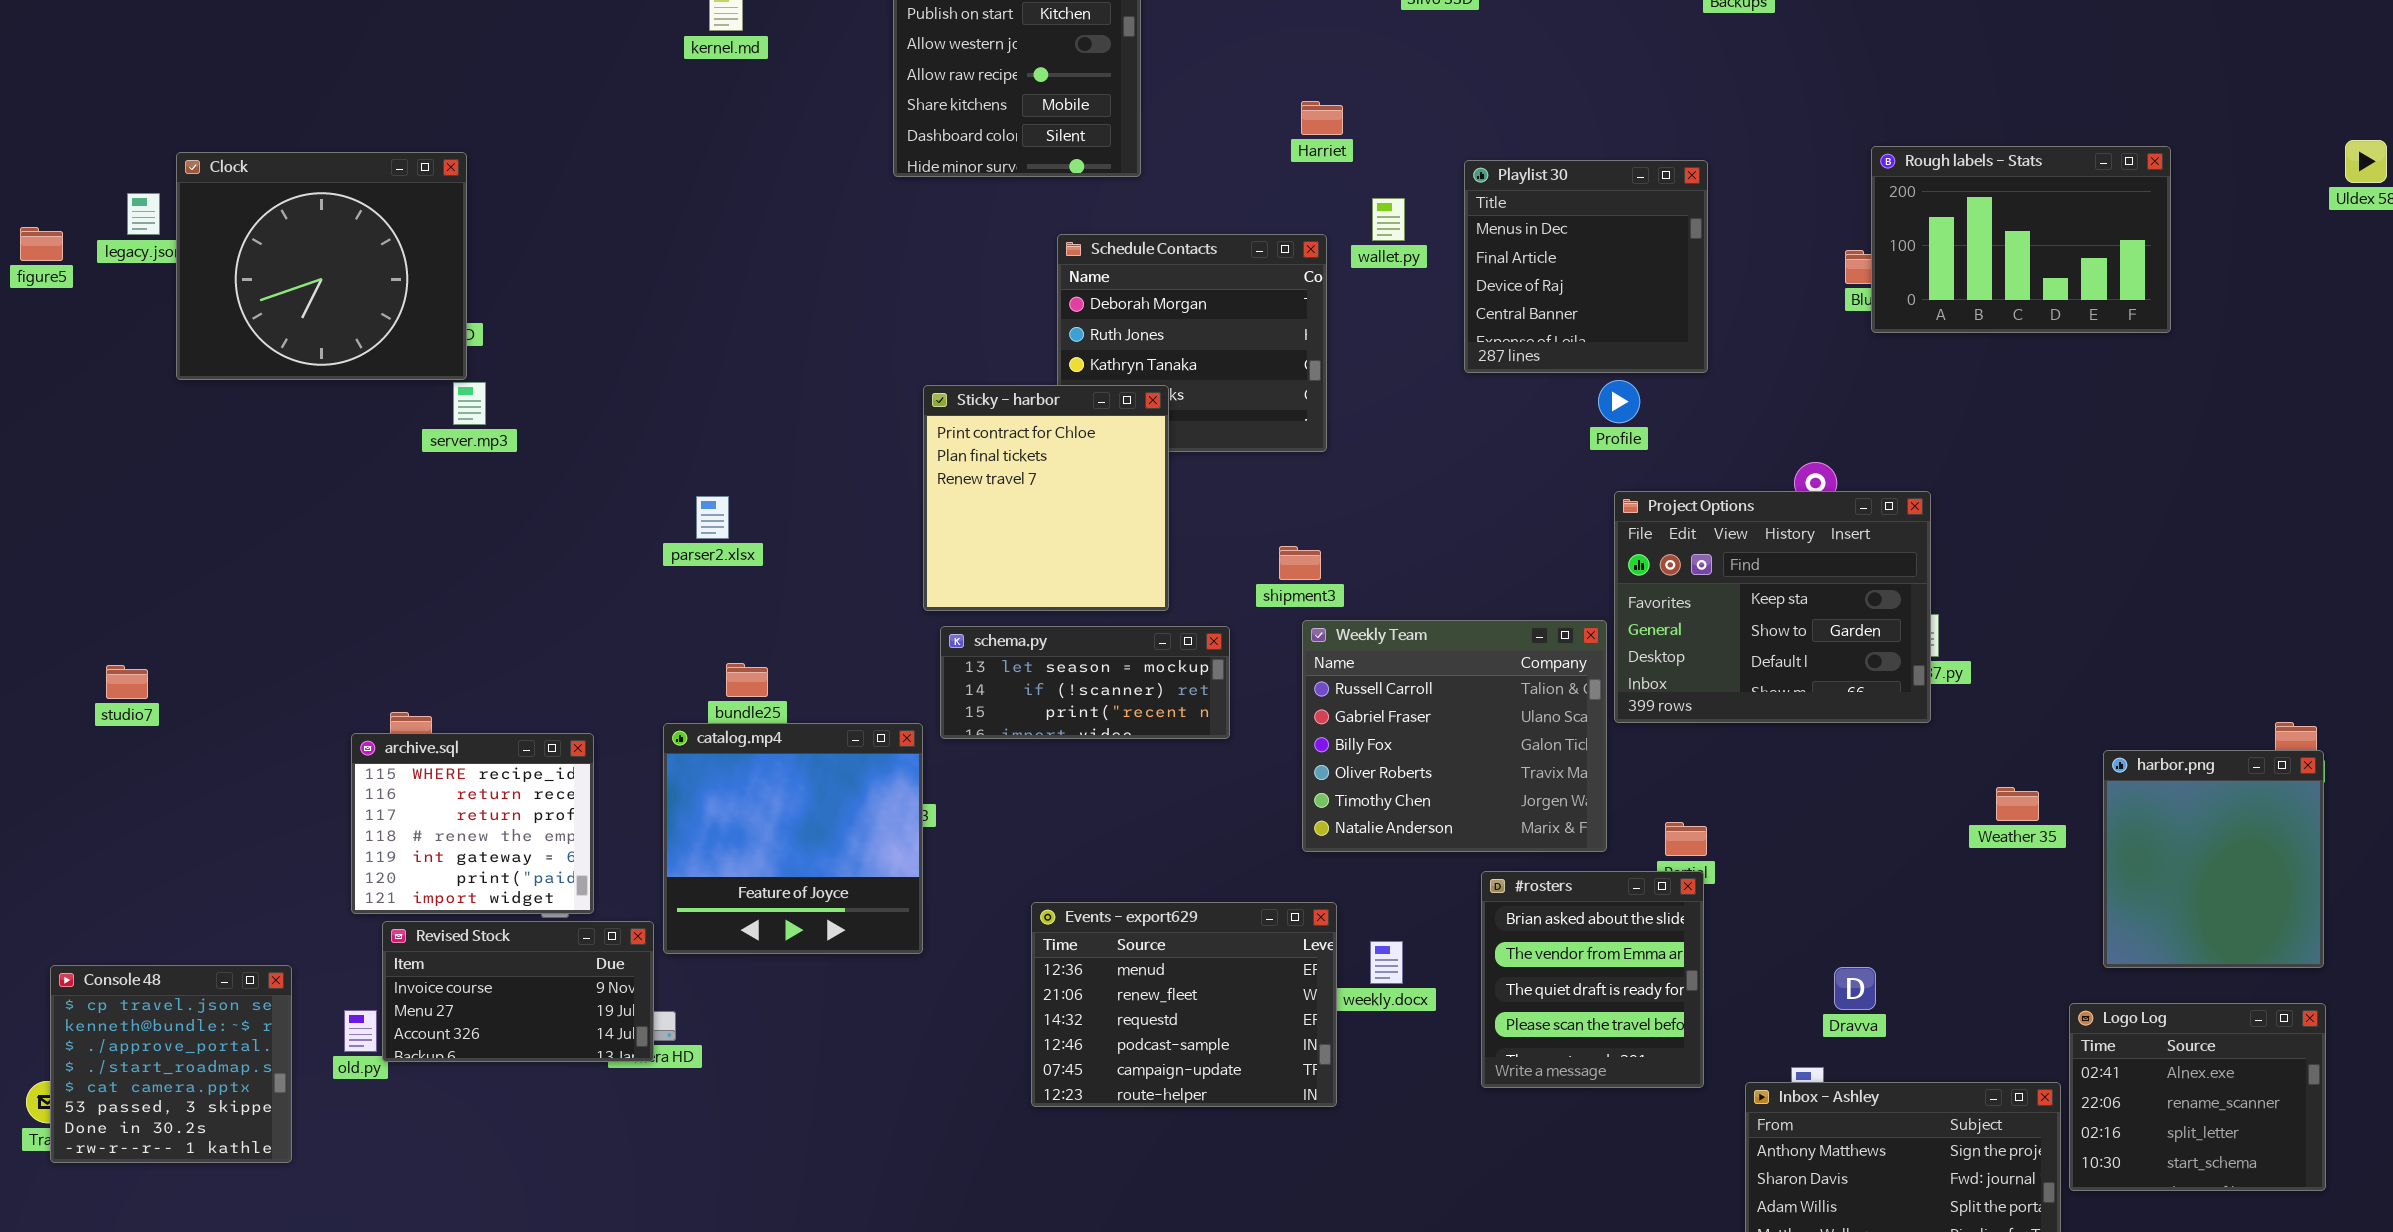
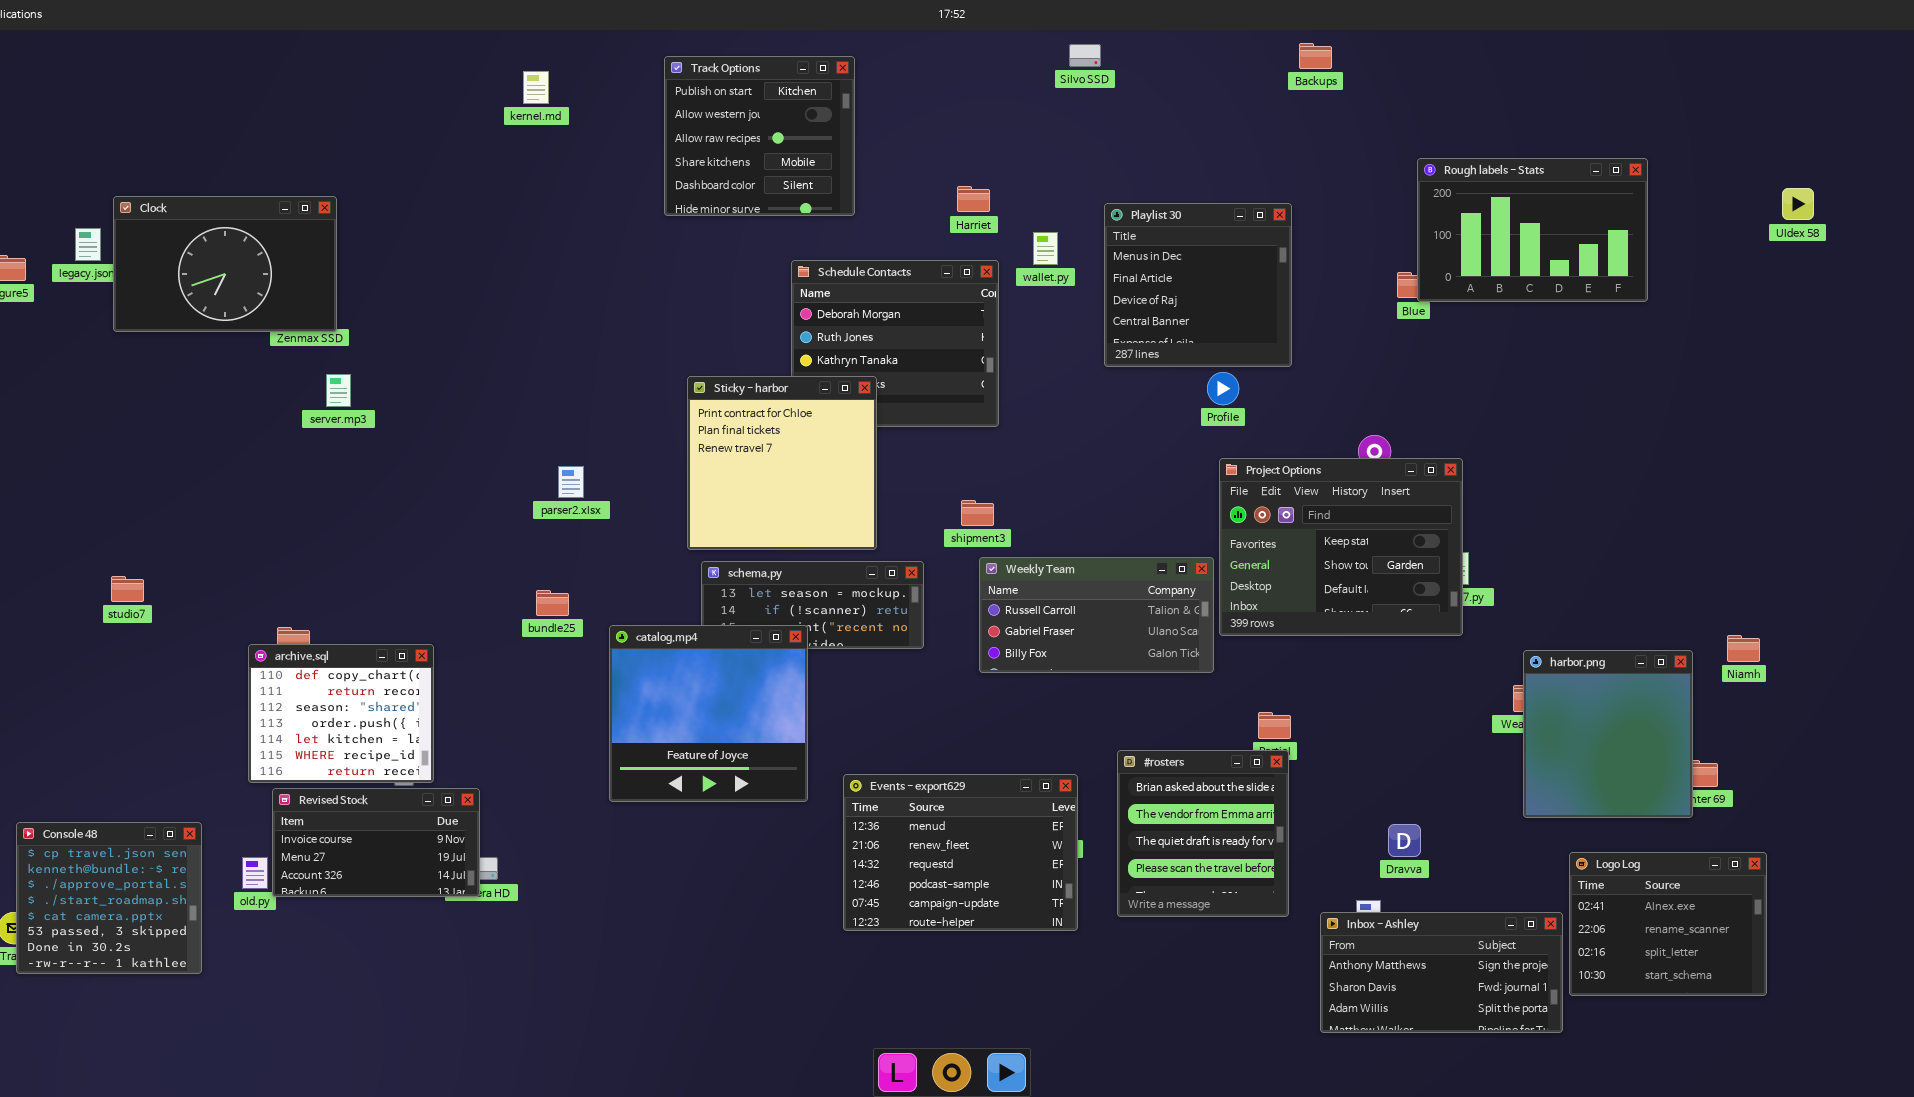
Harriet: [1301,101,1343,135] -> [957,186,990,212], moved
Rough labels - Stats: [1871,146,2171,333] -> [1417,158,1648,302], moved
Clock: [176,152,467,380] -> [113,196,337,332], resized
parser2.xlsx: [696,496,729,539] -> [558,466,584,498], moved
Weekly Team: [1302,620,1607,852] -> [979,557,1214,673], resized
studio7: [106,665,148,699] -> [111,576,144,602], moved
catalog.mp4: [663,723,923,954] -> [609,625,808,802], moved
archive.sql: [351,733,594,914] -> [248,644,434,783], scrolled up 5 rows
harbor.png: [2103,750,2324,968] -> [1523,650,1693,818], moved
Events - export629: [1031,902,1337,1107] -> [843,774,1078,931], moved

